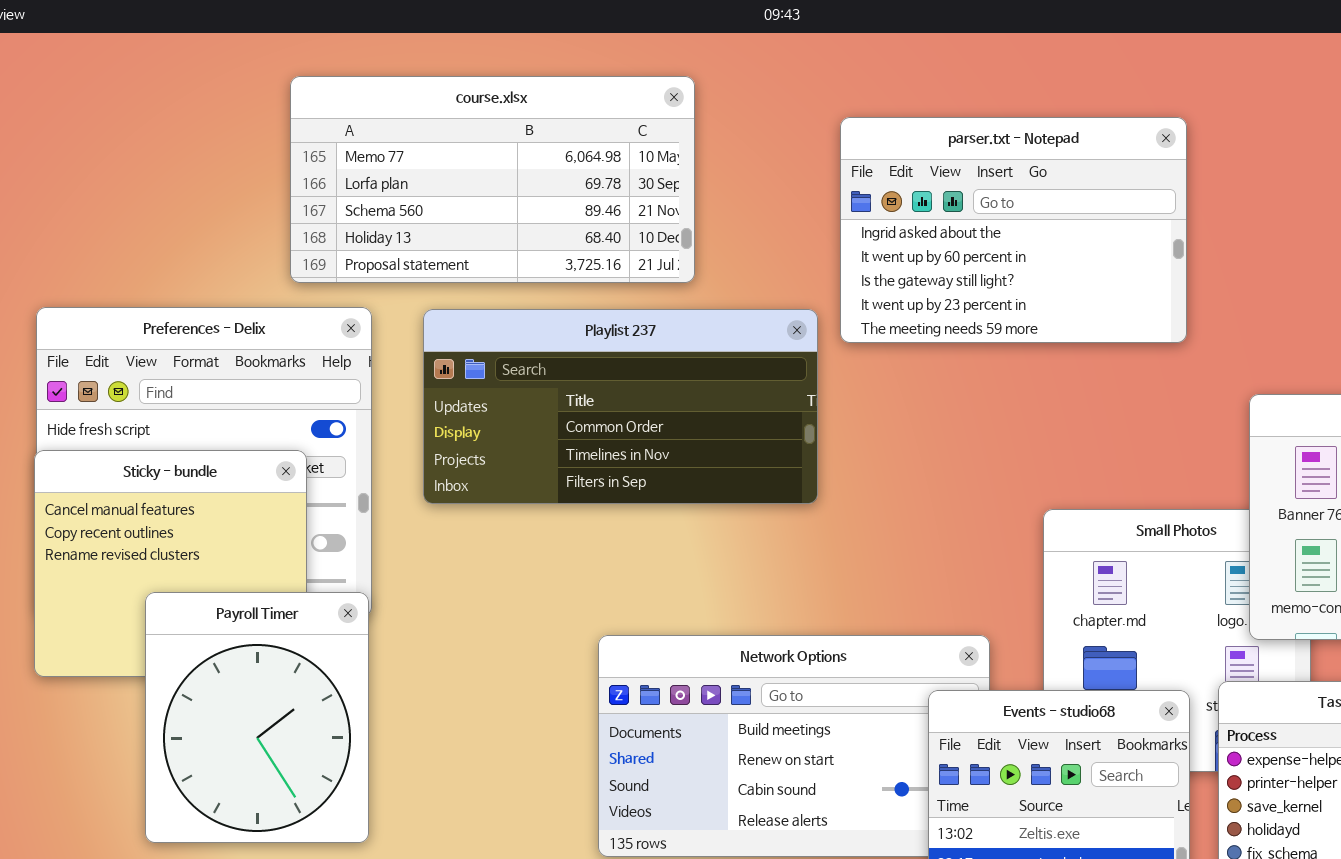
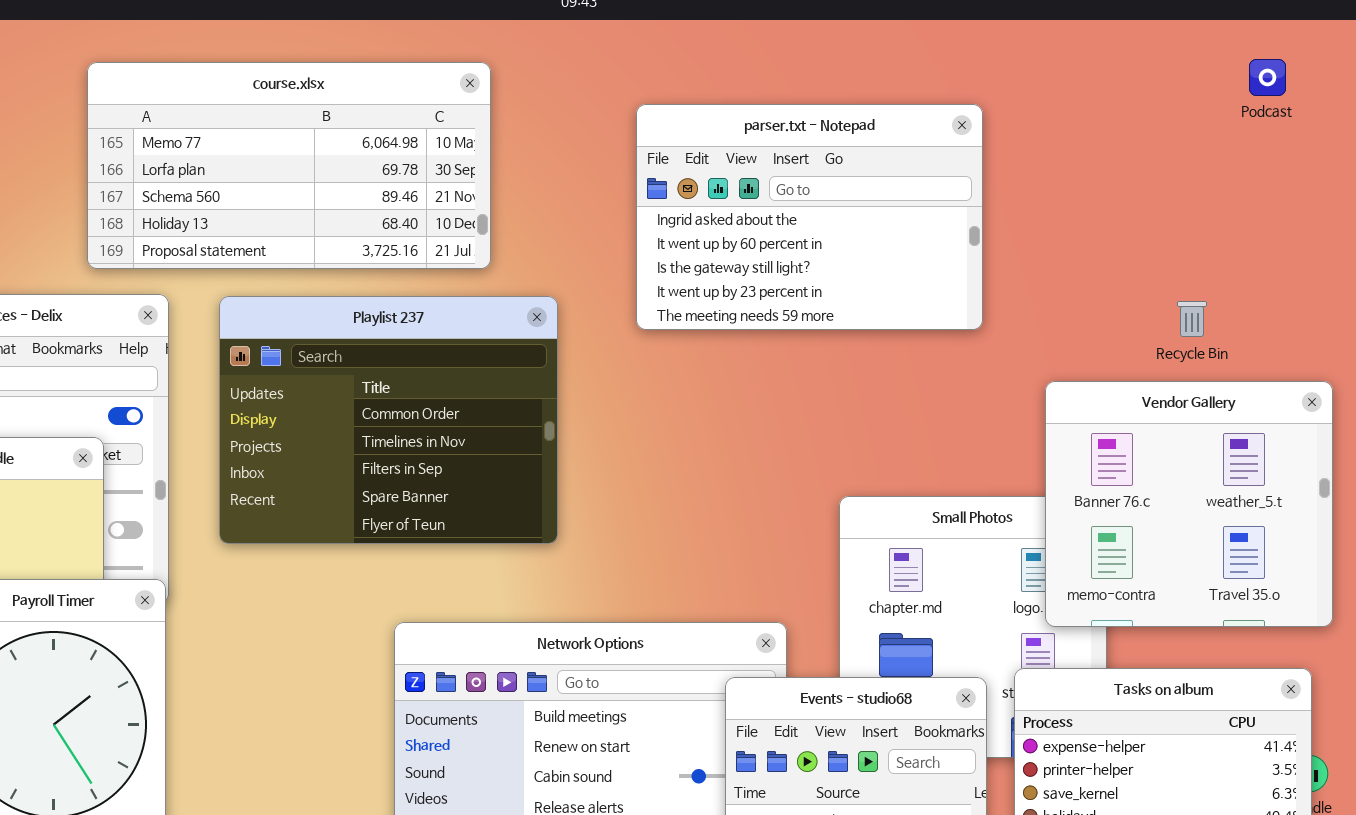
Playlist 237: [423,309,818,504] -> [219,296,558,544], resized

